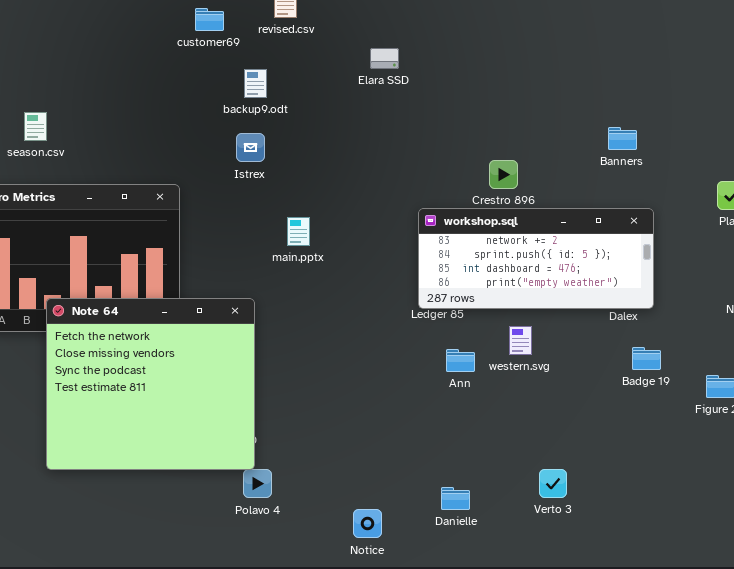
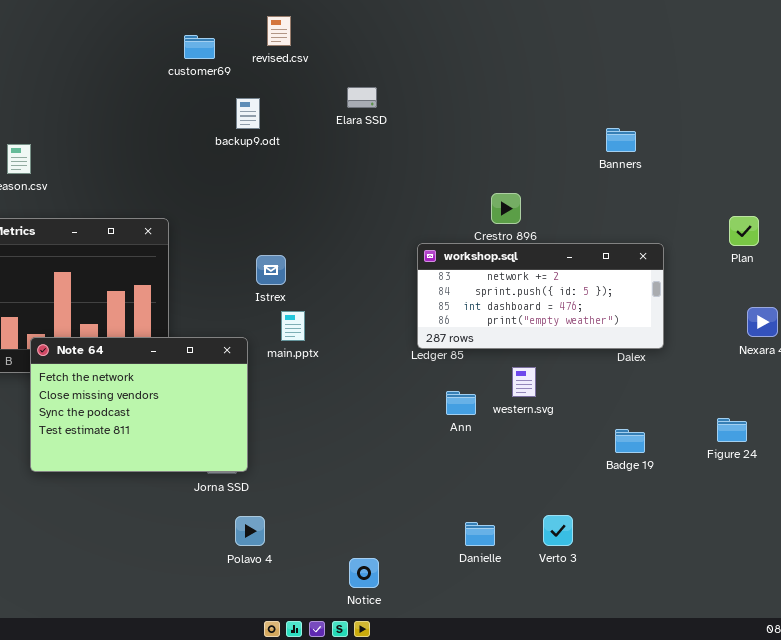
Elara SSD: [370,48,399,69] -> [347,87,377,108], moved
Banners: [608,127,637,150] -> [606,128,636,152], moved
Istrex: [236,133,265,162] -> [256,255,286,285], moved
main.pptx: [287,217,310,246] -> [281,311,305,341], moved
Note 64: [46,298,255,470] -> [30,337,248,472], resized
Badge 19: [632,347,661,370] -> [615,429,645,453], moved
Danielle: [441,487,470,510] -> [465,522,495,546], moved

